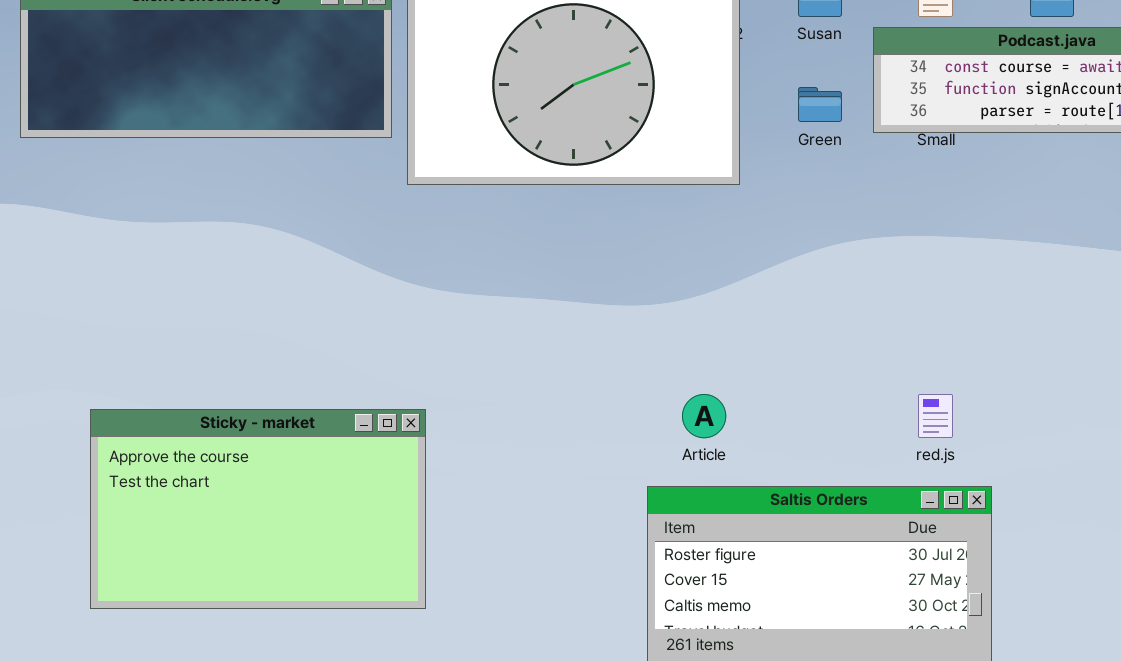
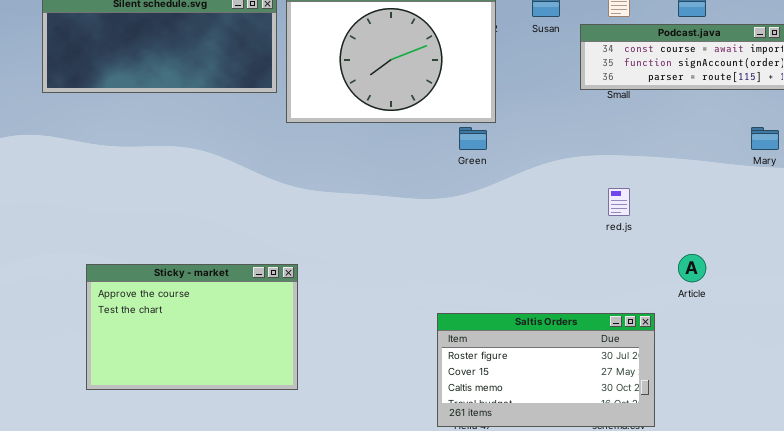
Green: [798,87,842,122] -> [459,127,487,150], moved
Article: [682,394,726,438] -> [678,254,706,282], moved
red.js: [918,394,953,438] -> [608,188,630,216], moved

